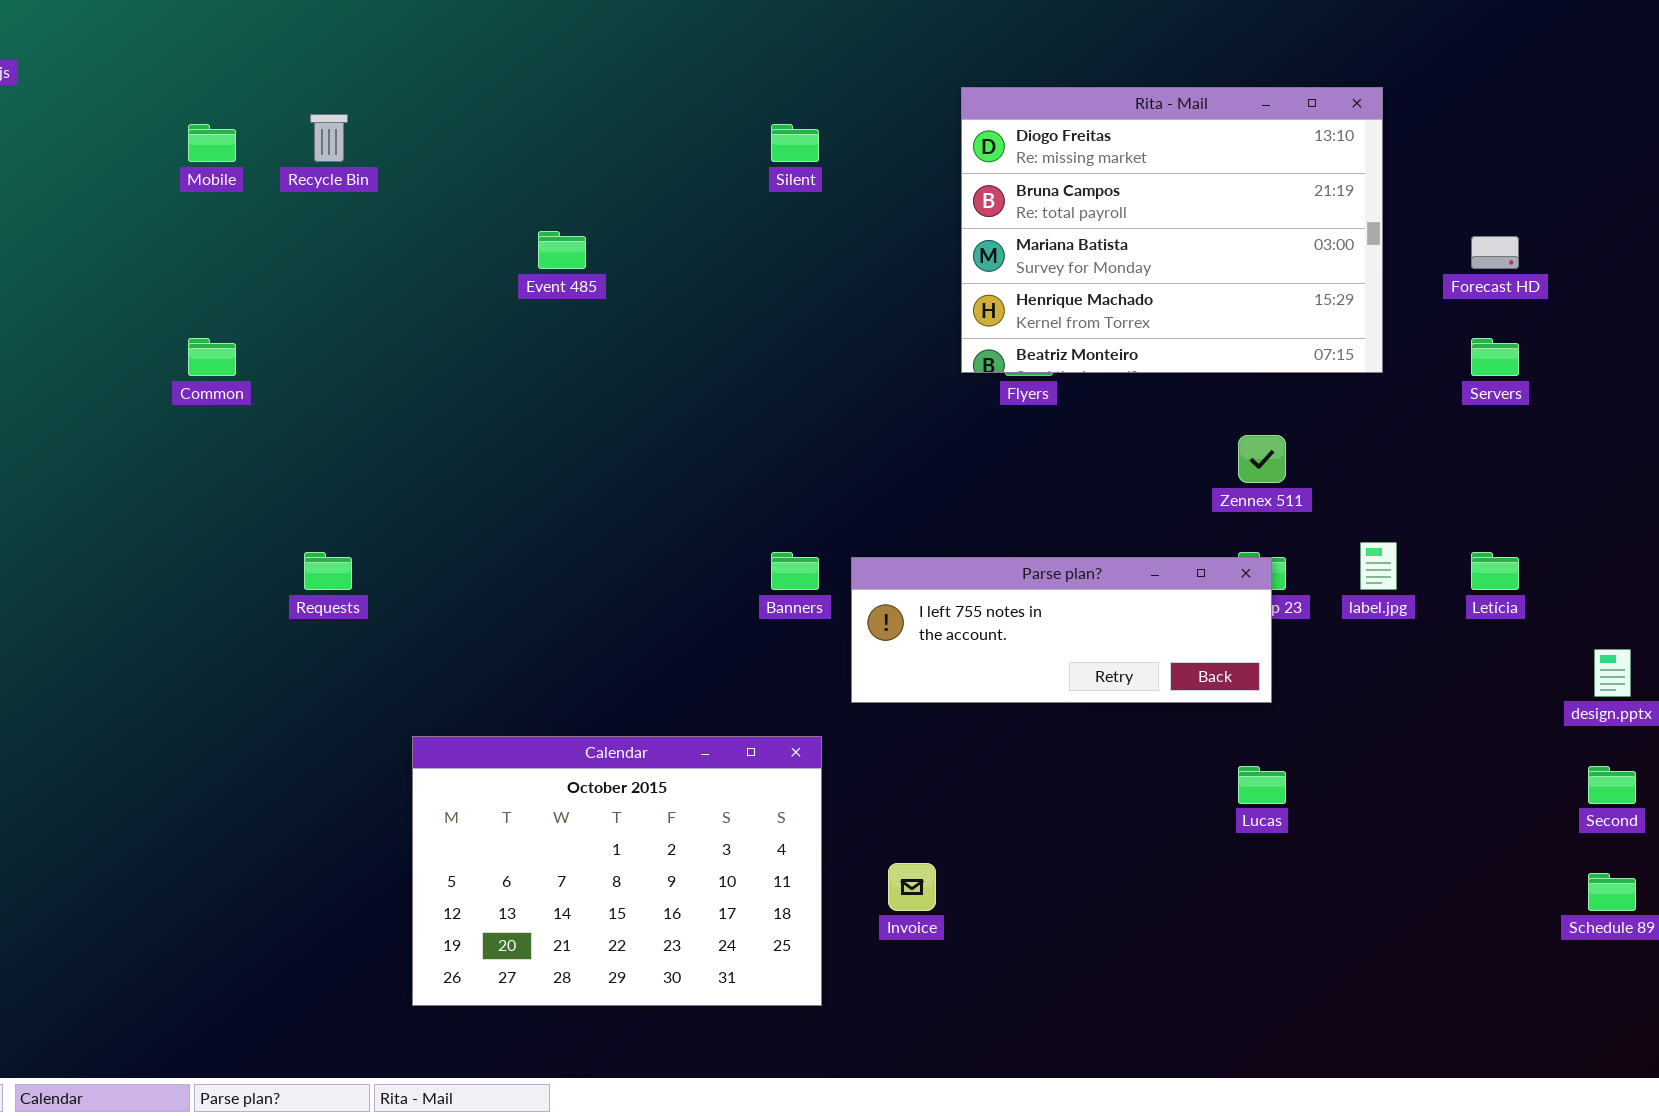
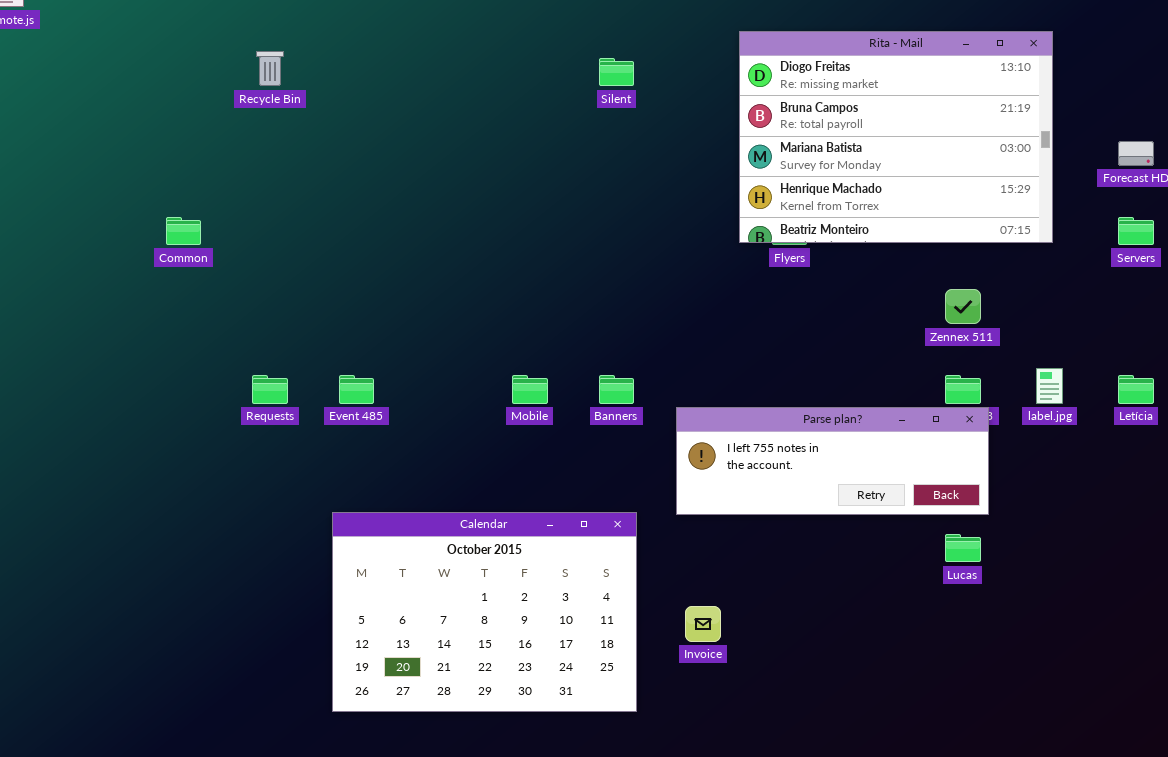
Mobile: [188,124,236,162] -> [512,375,548,404], moved
Event 485: [538,231,586,269] -> [339,375,374,404], moved
Parse plan?: [851,557,1272,703] -> [676,407,989,515], moved

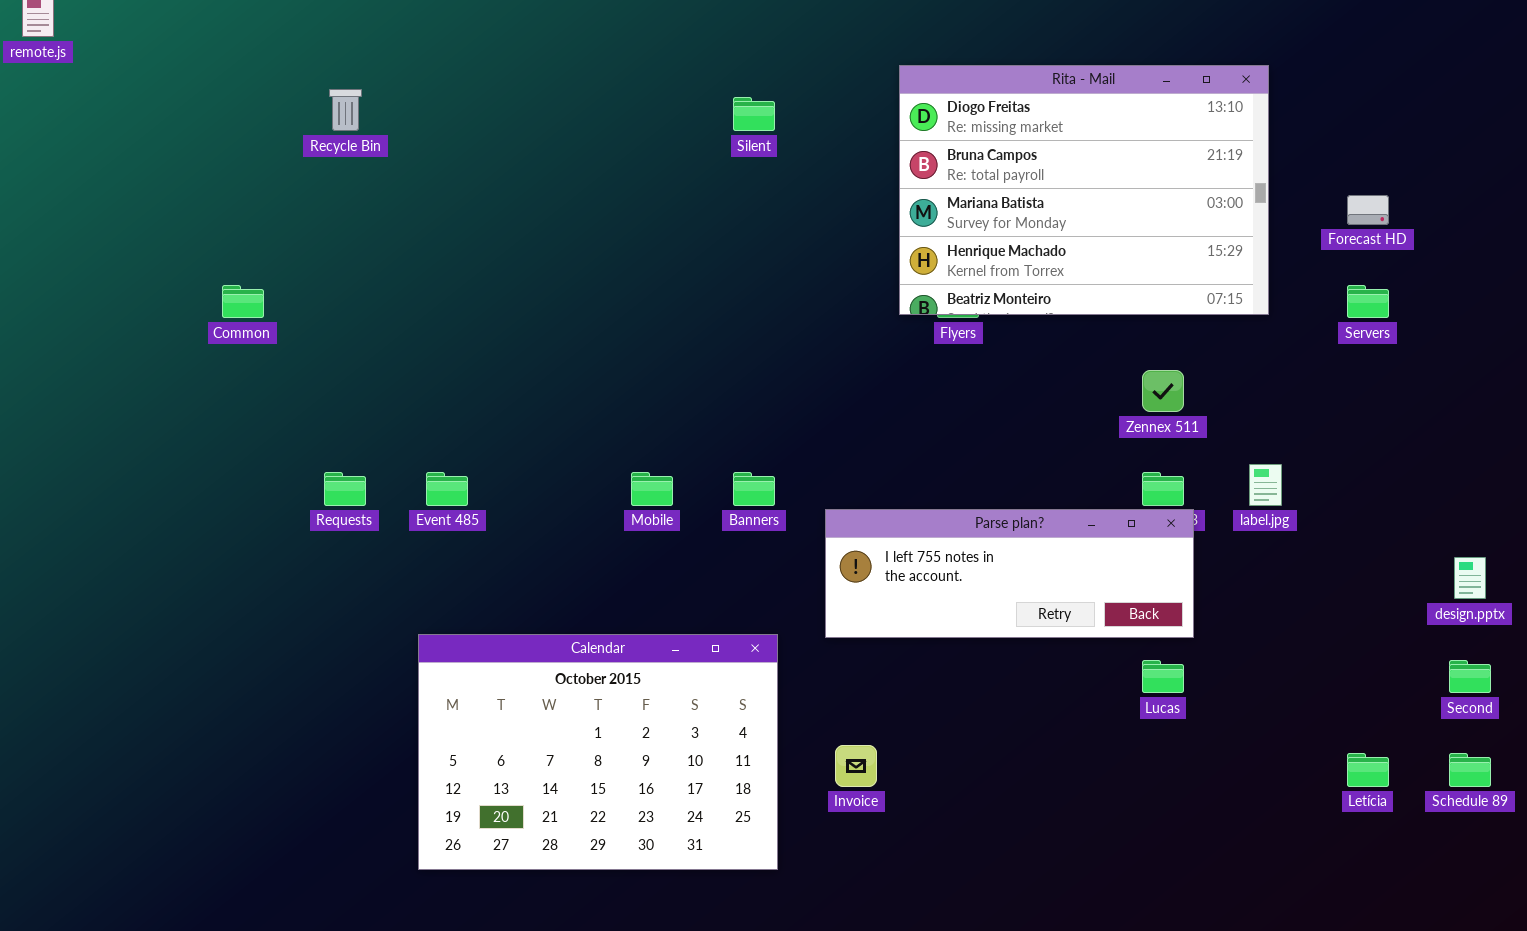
Letícia: [1118,375,1154,404] -> [1347,753,1389,787], moved

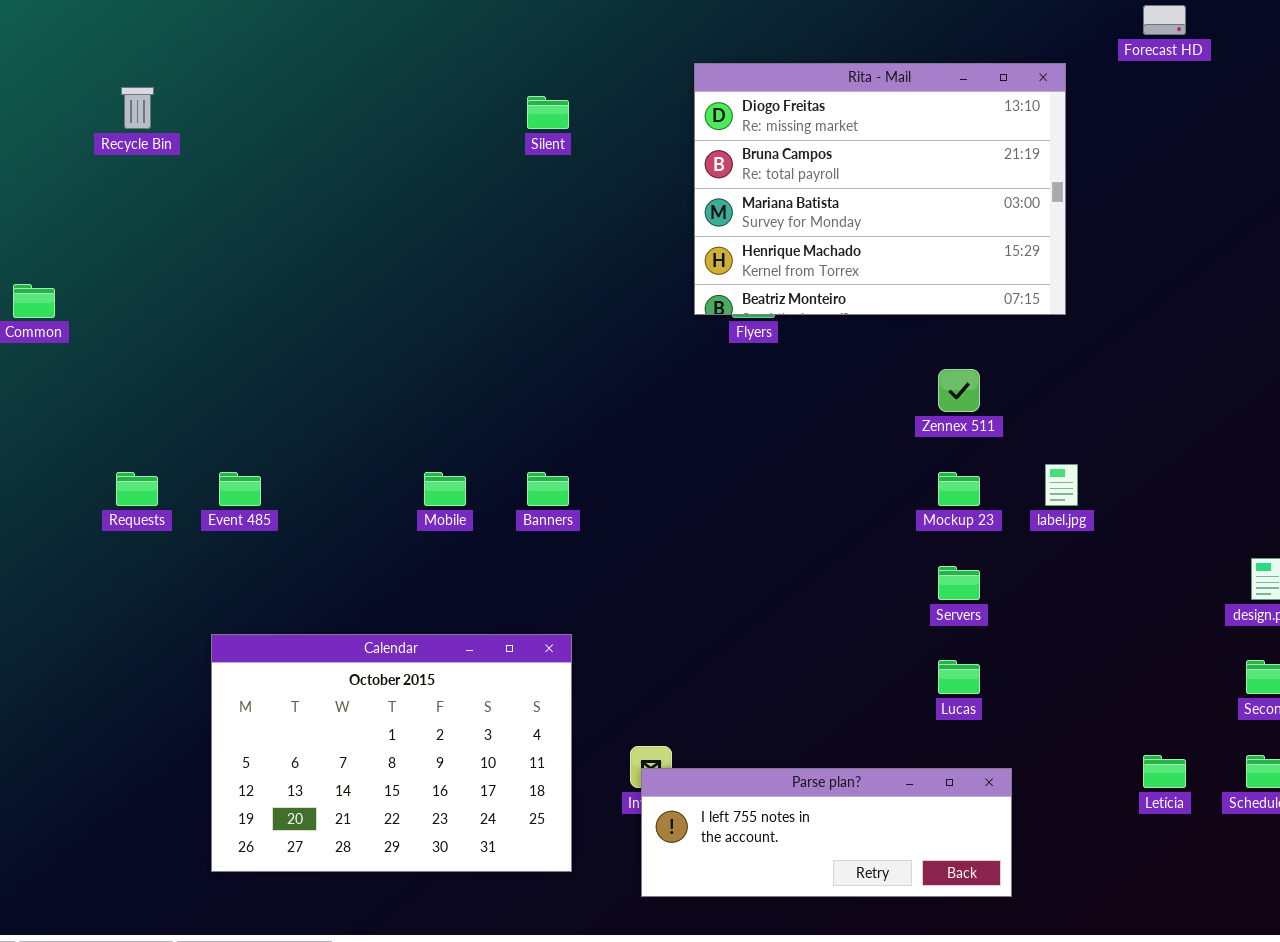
Forecast HD: [1347,195,1389,225] -> [1143,5,1186,35], moved
Servers: [1347,285,1389,318] -> [938,566,980,600], moved
Parse plan?: [825,509,1194,638] -> [641,768,1012,897], moved

